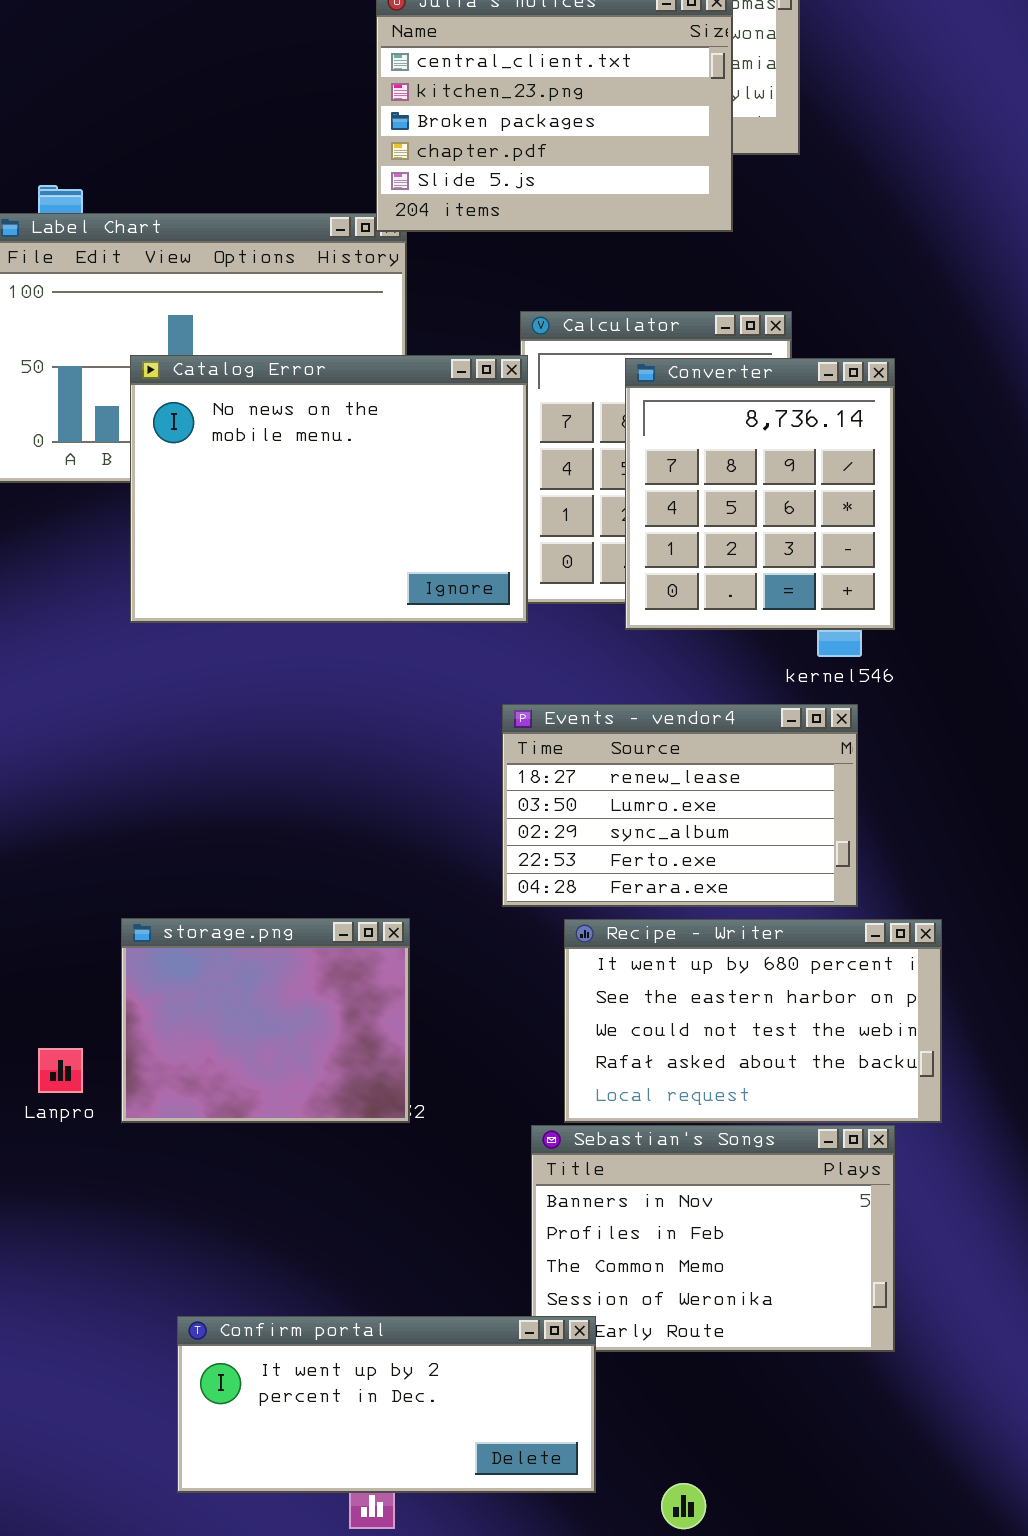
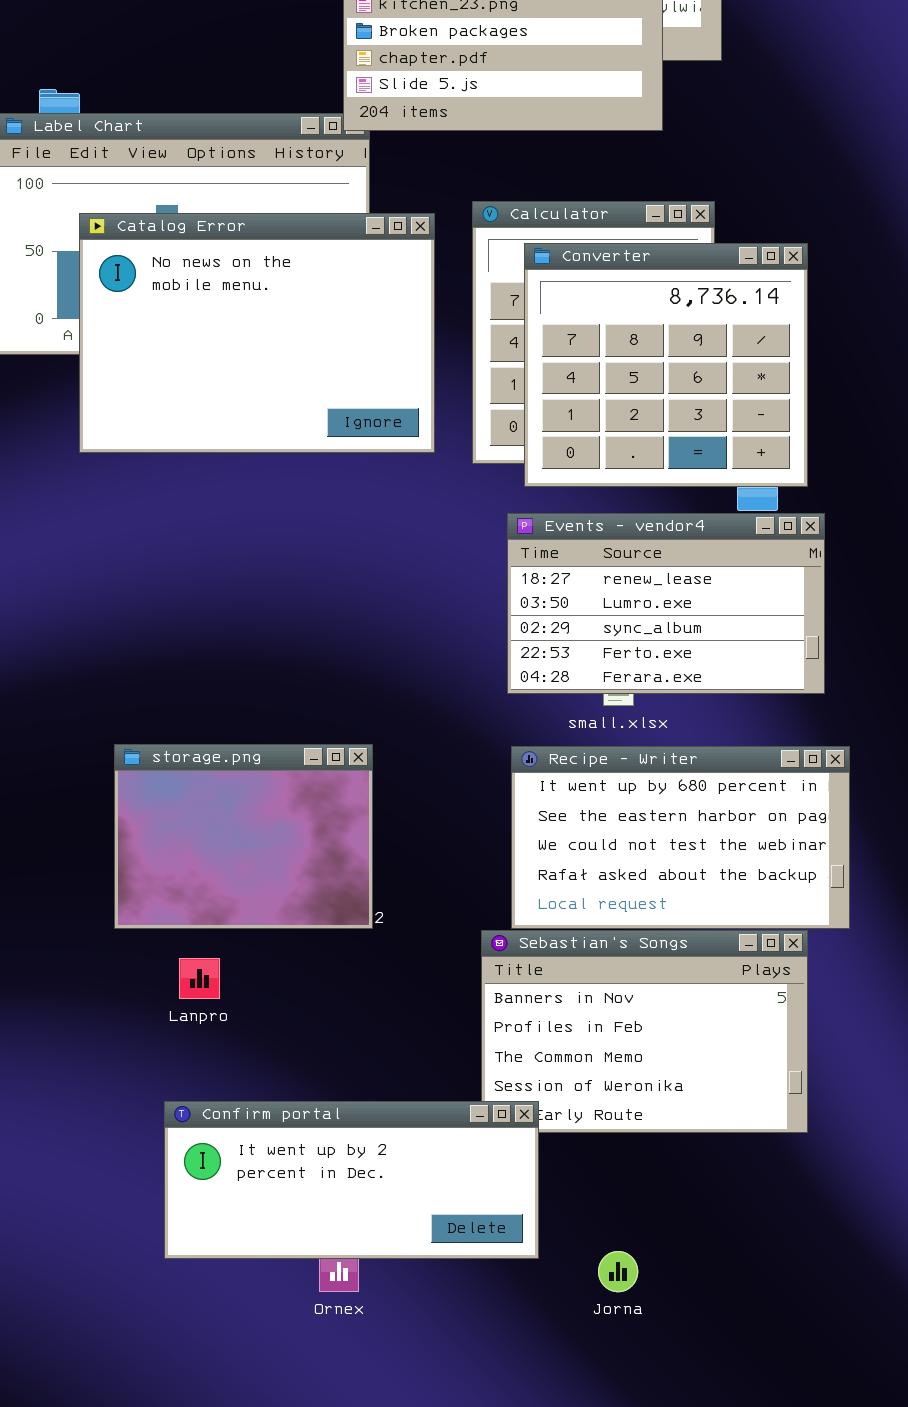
Catalog Error: [130,355,528,623] -> [79,213,435,453], moved
Converter: [625,358,895,630] -> [524,243,808,487], resized
Events - vendor4: [502,704,858,907] -> [507,513,825,694], moved
Lanpro: [38,1048,83,1093] -> [179,958,220,999], moved

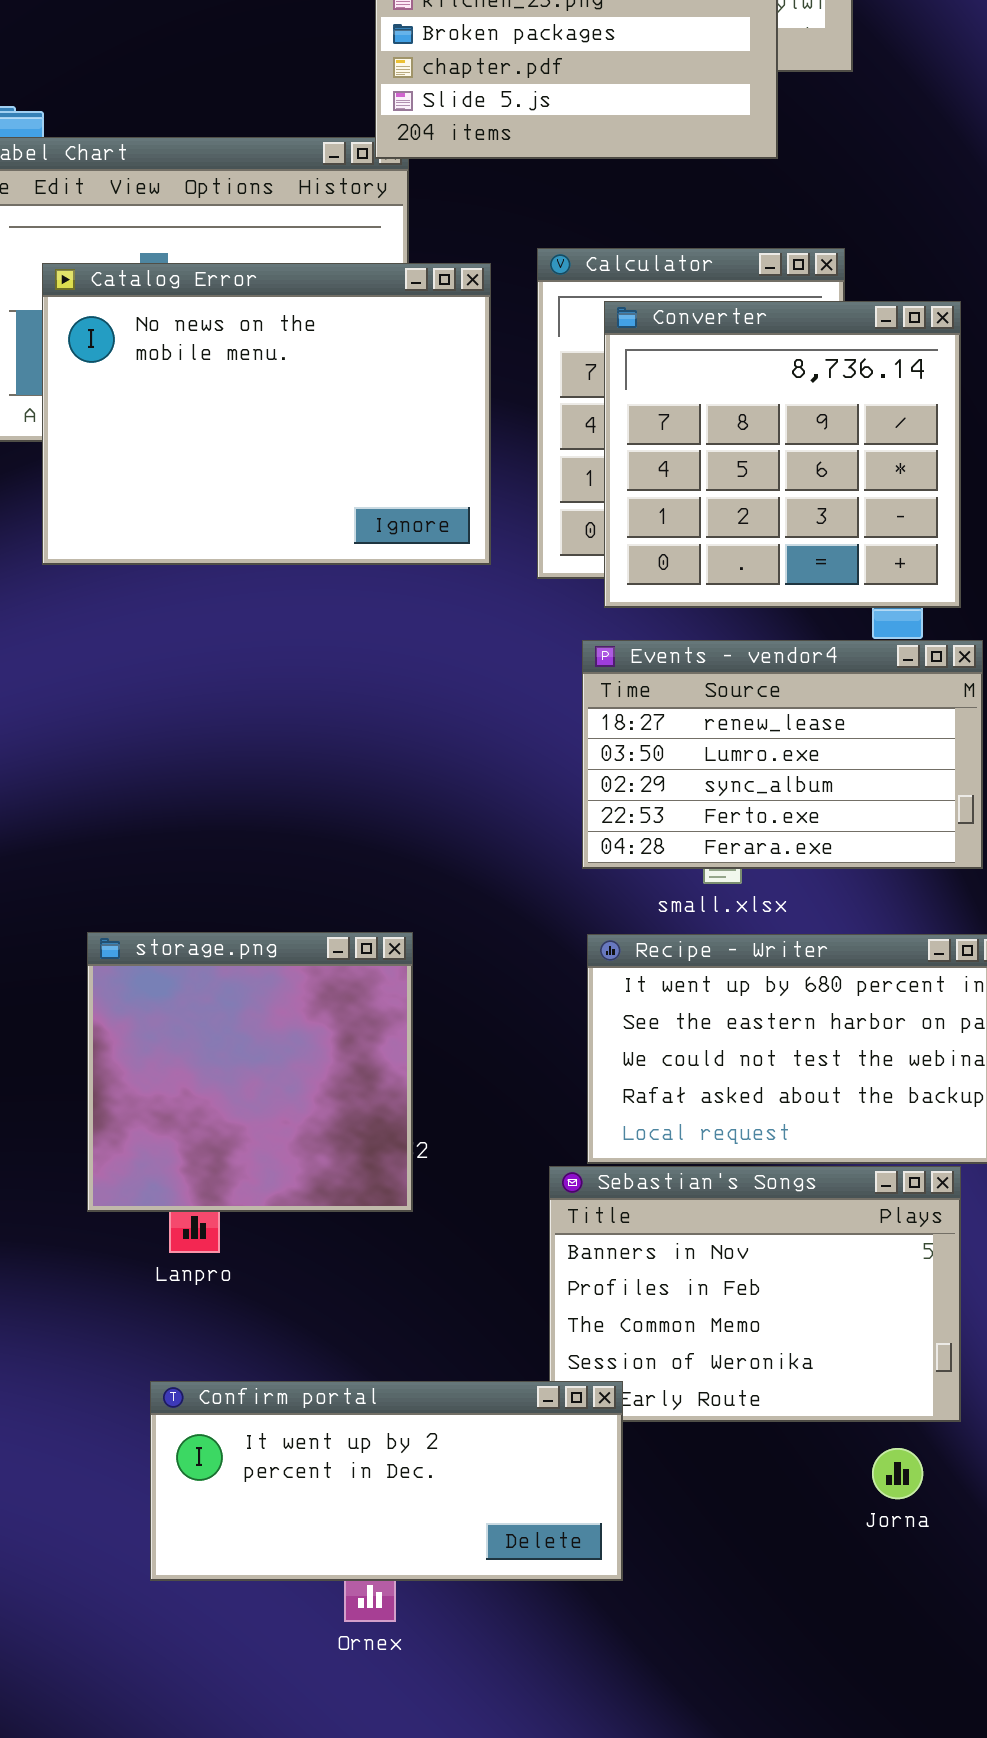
storage.png: [114,744,373,929] -> [87,932,413,1212], resized
Jorna: [598,1251,638,1292] -> [872,1448,923,1499], moved

